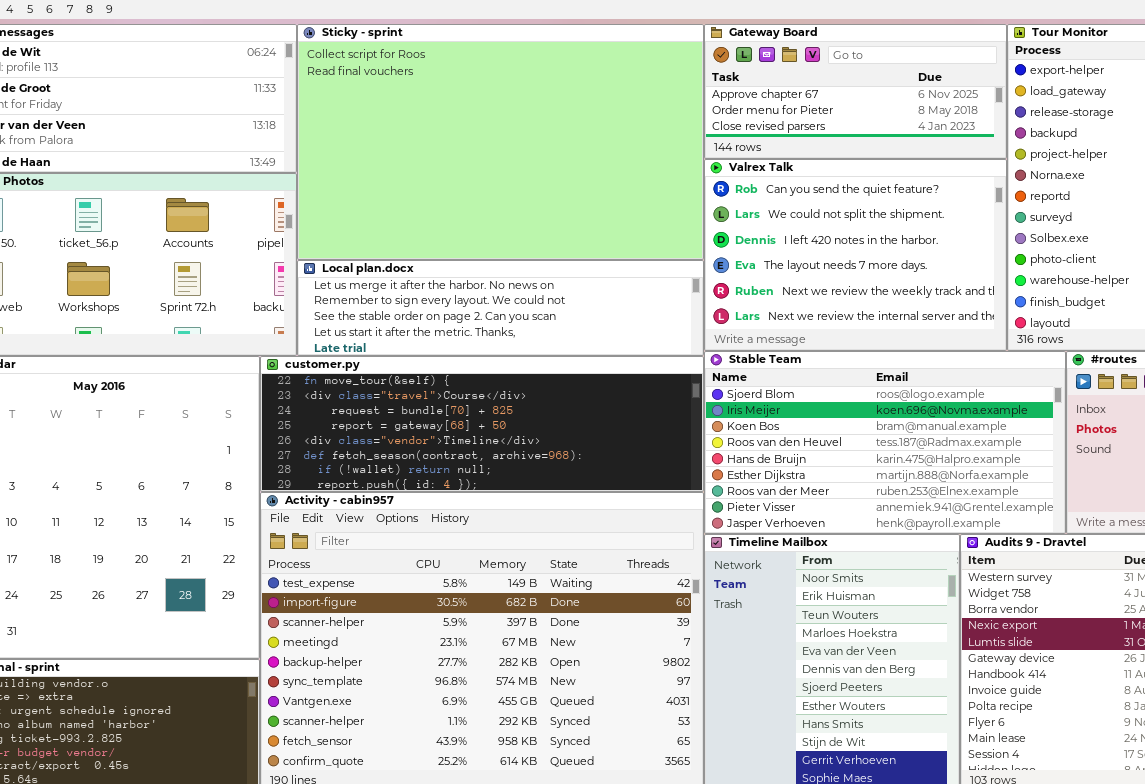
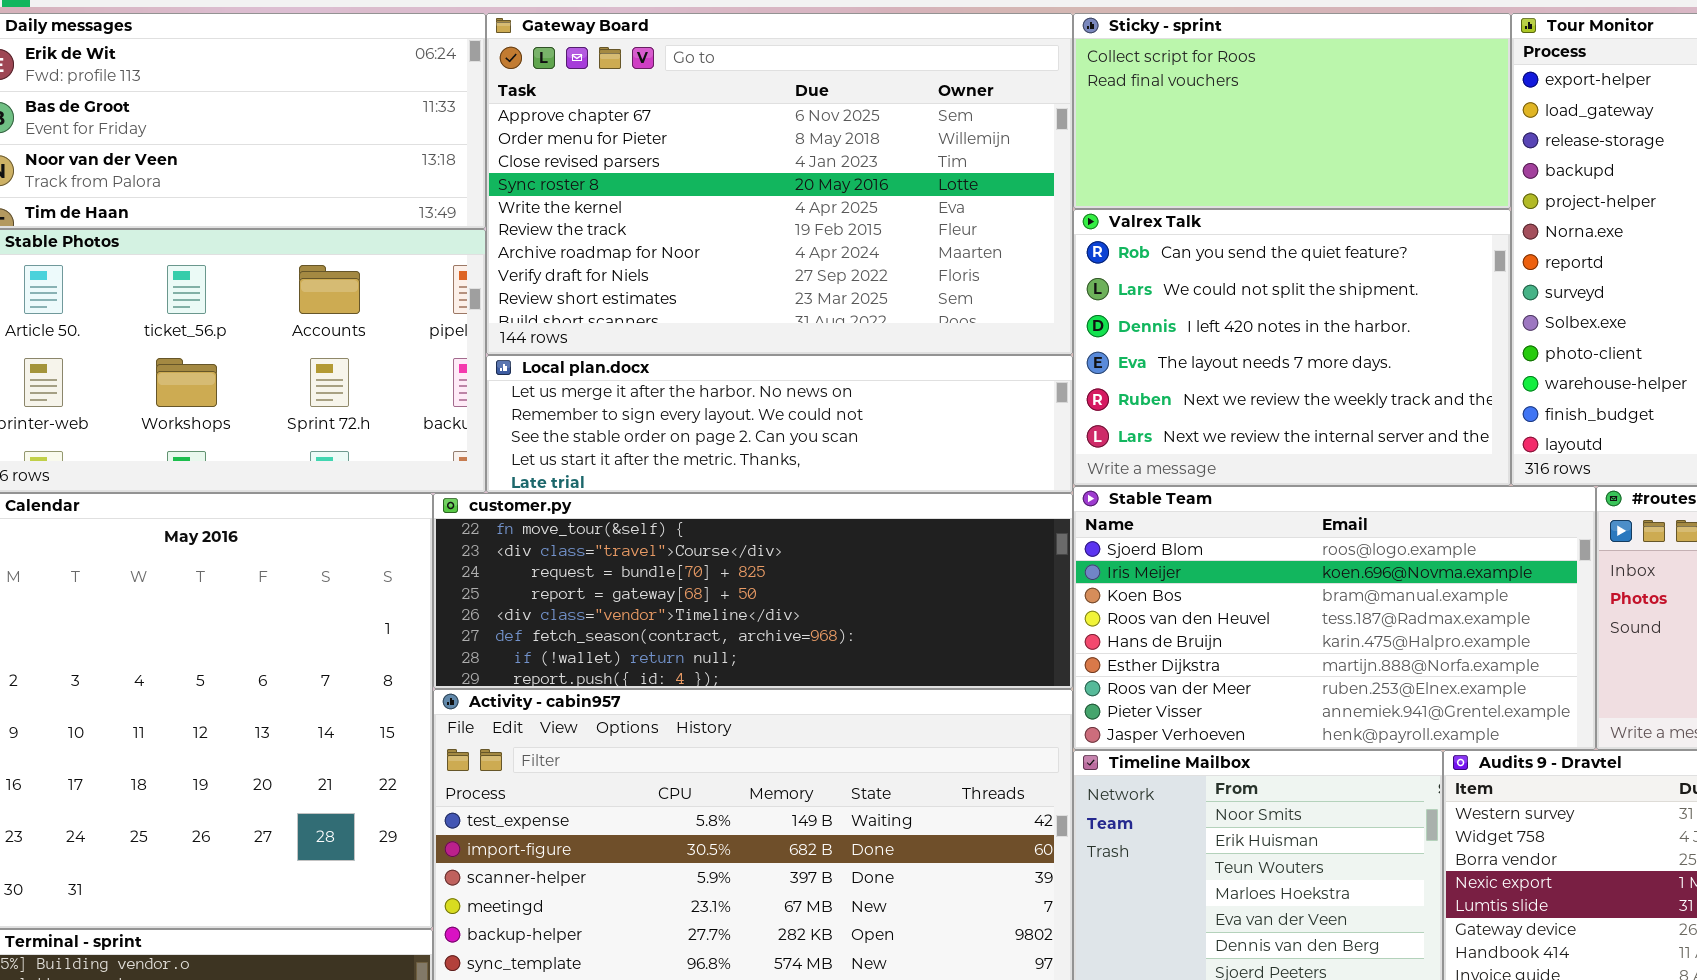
Sticky - sprint: [297,24,704,260] -> [1073,13,1511,209], moved, resized
Gateway Board: [704,24,1007,159] -> [486,13,1073,355], moved, resized

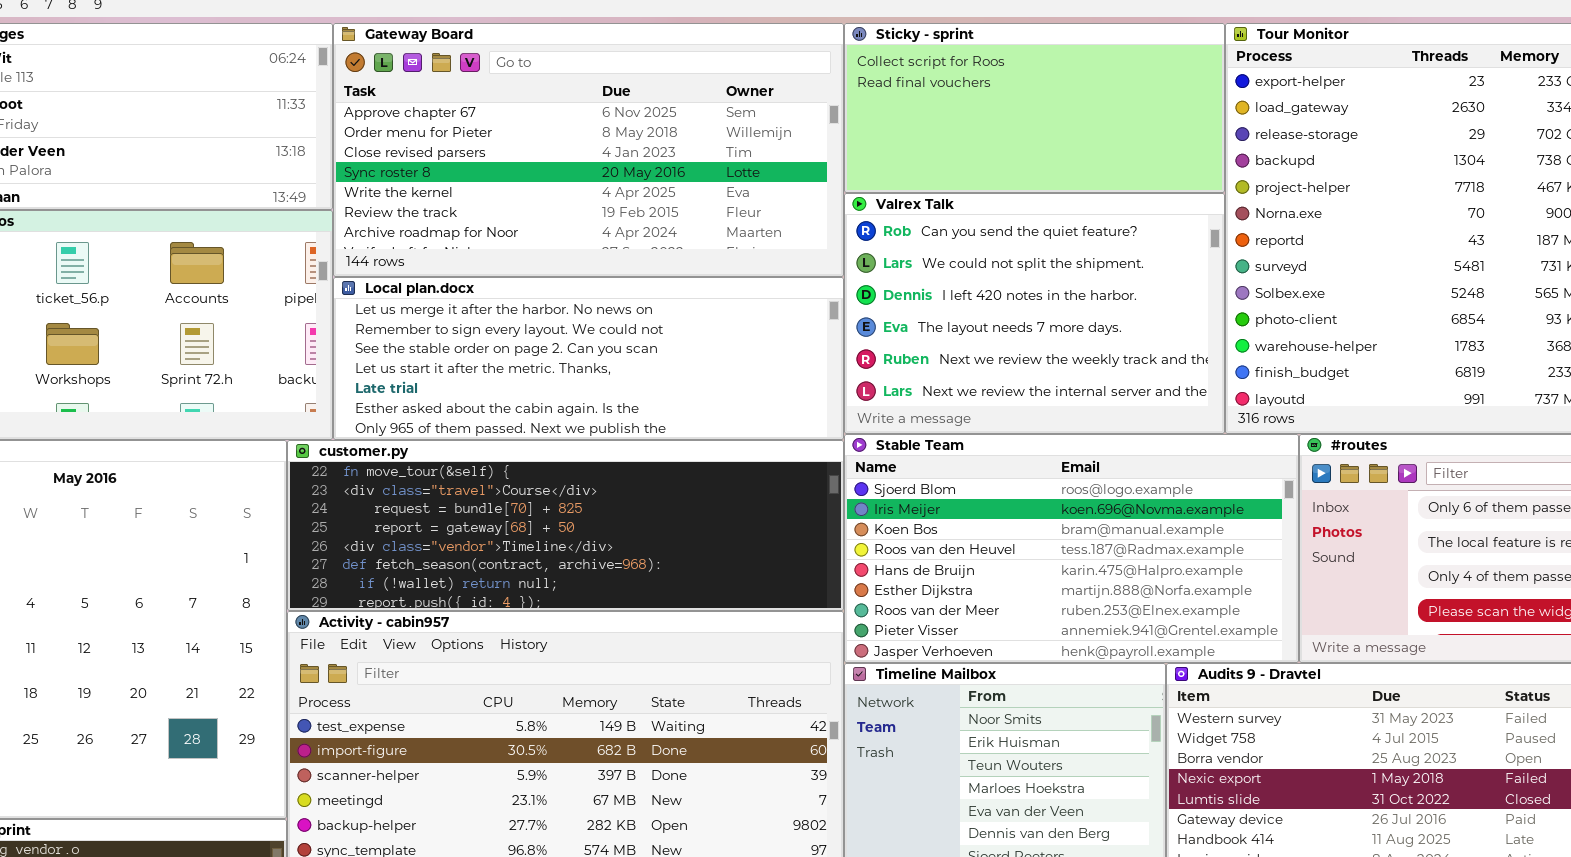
Gateway Board: [486,13,1073,355] -> [333,23,844,277], resized
Local plan.docx: [486,355,1073,493] -> [333,277,844,440], resized

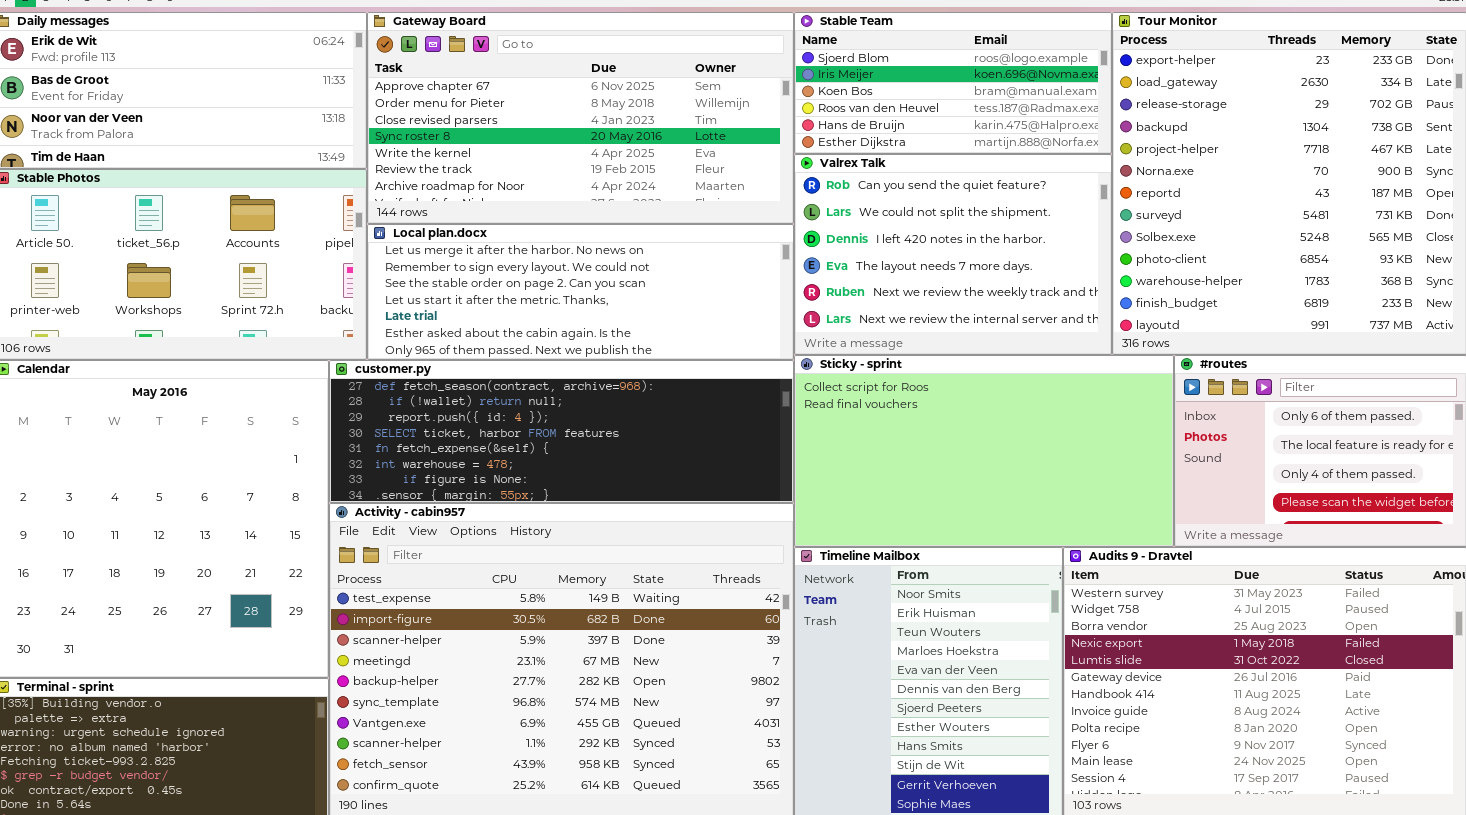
Sticky - sprint: [844,23,1225,193] -> [794,355,1174,547], moved, resized
Stable Team: [844,434,1299,663] -> [794,12,1112,154], moved, resized
customer.py: [287,440,844,611] -> [329,360,794,503], scrolled down 5 rows

